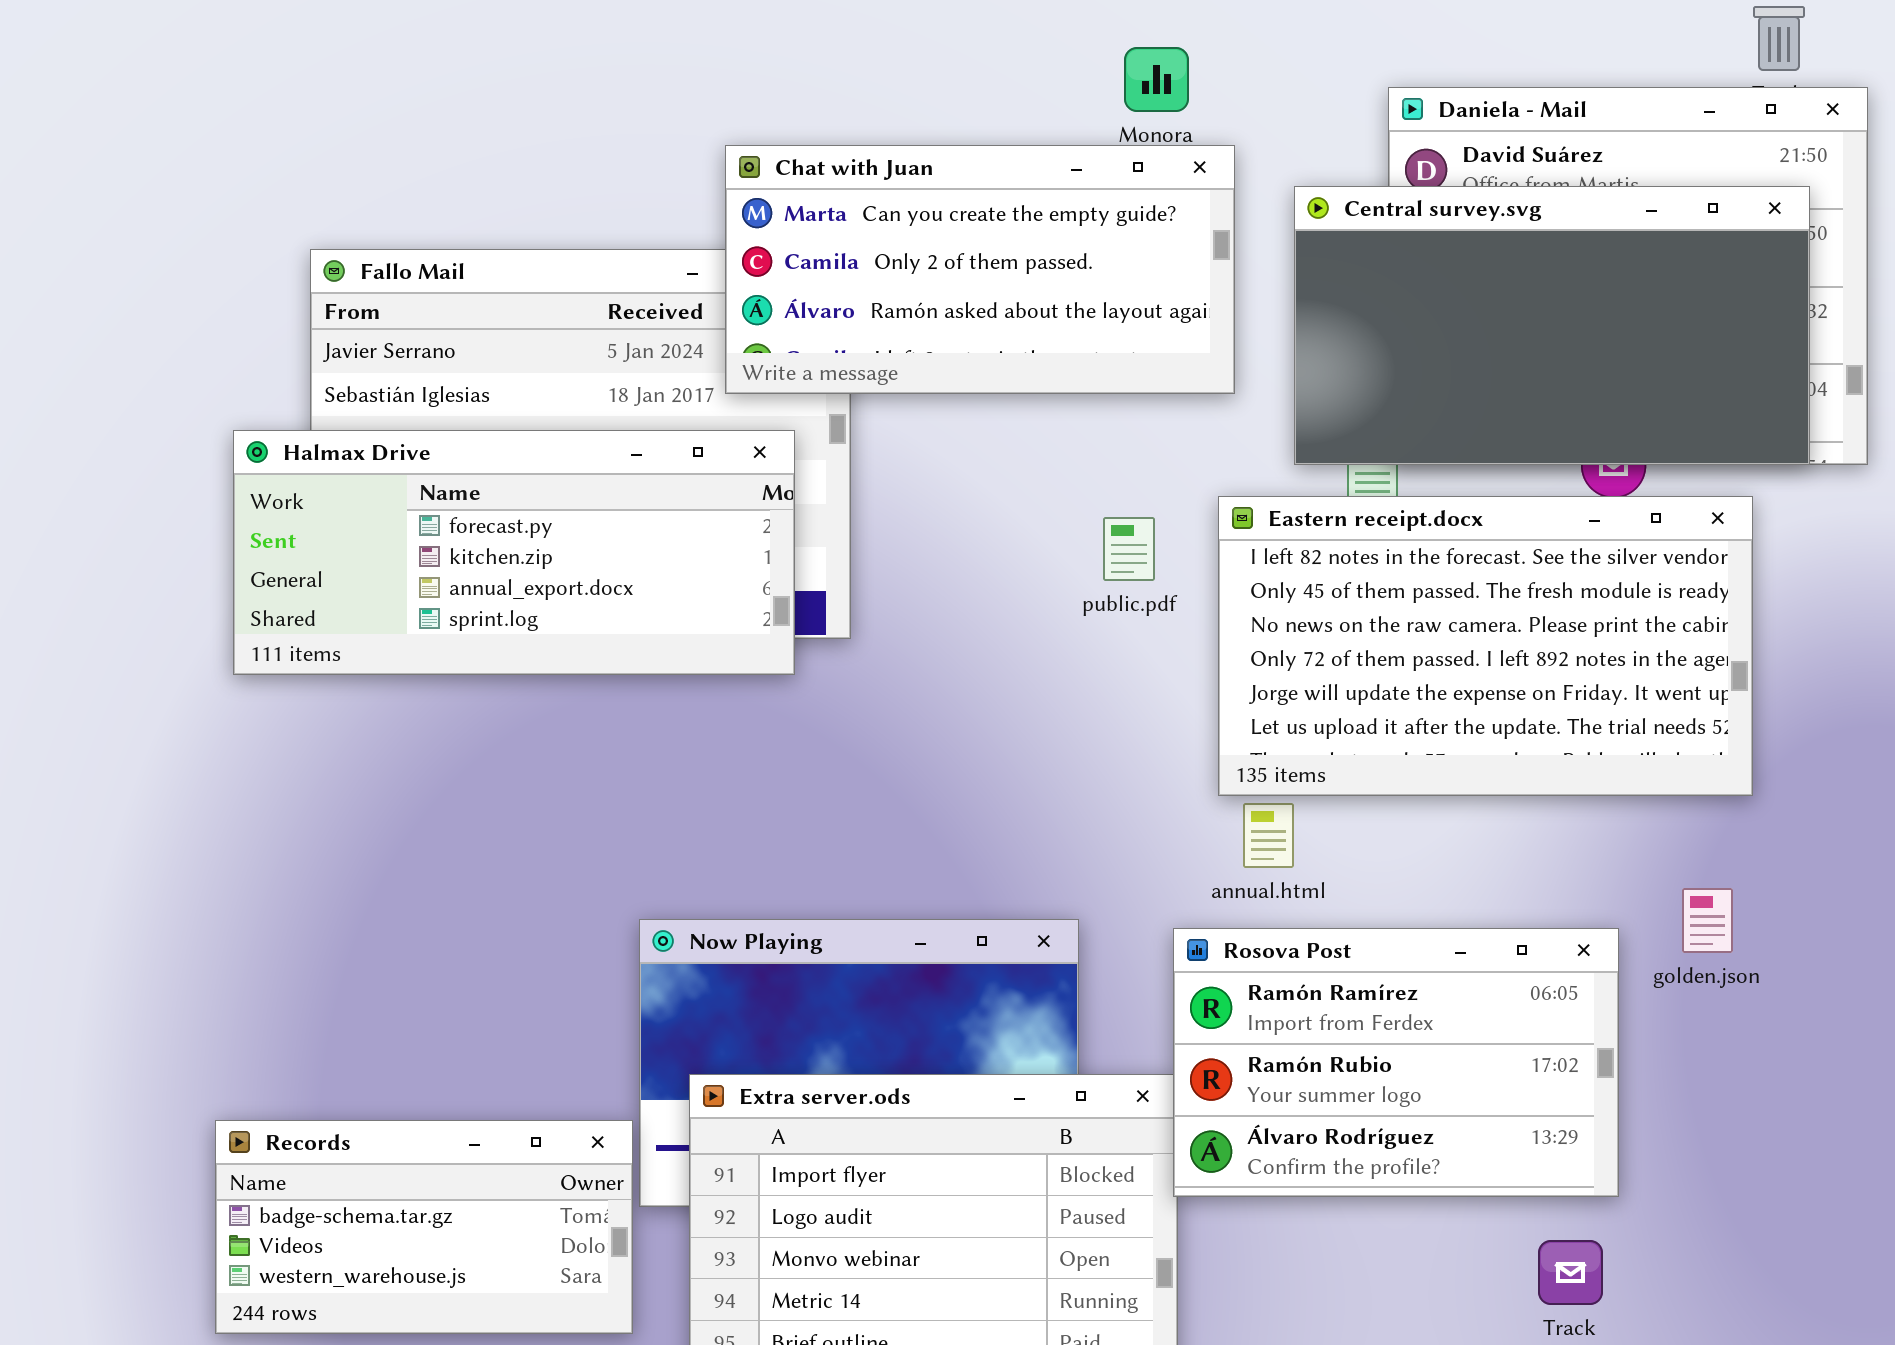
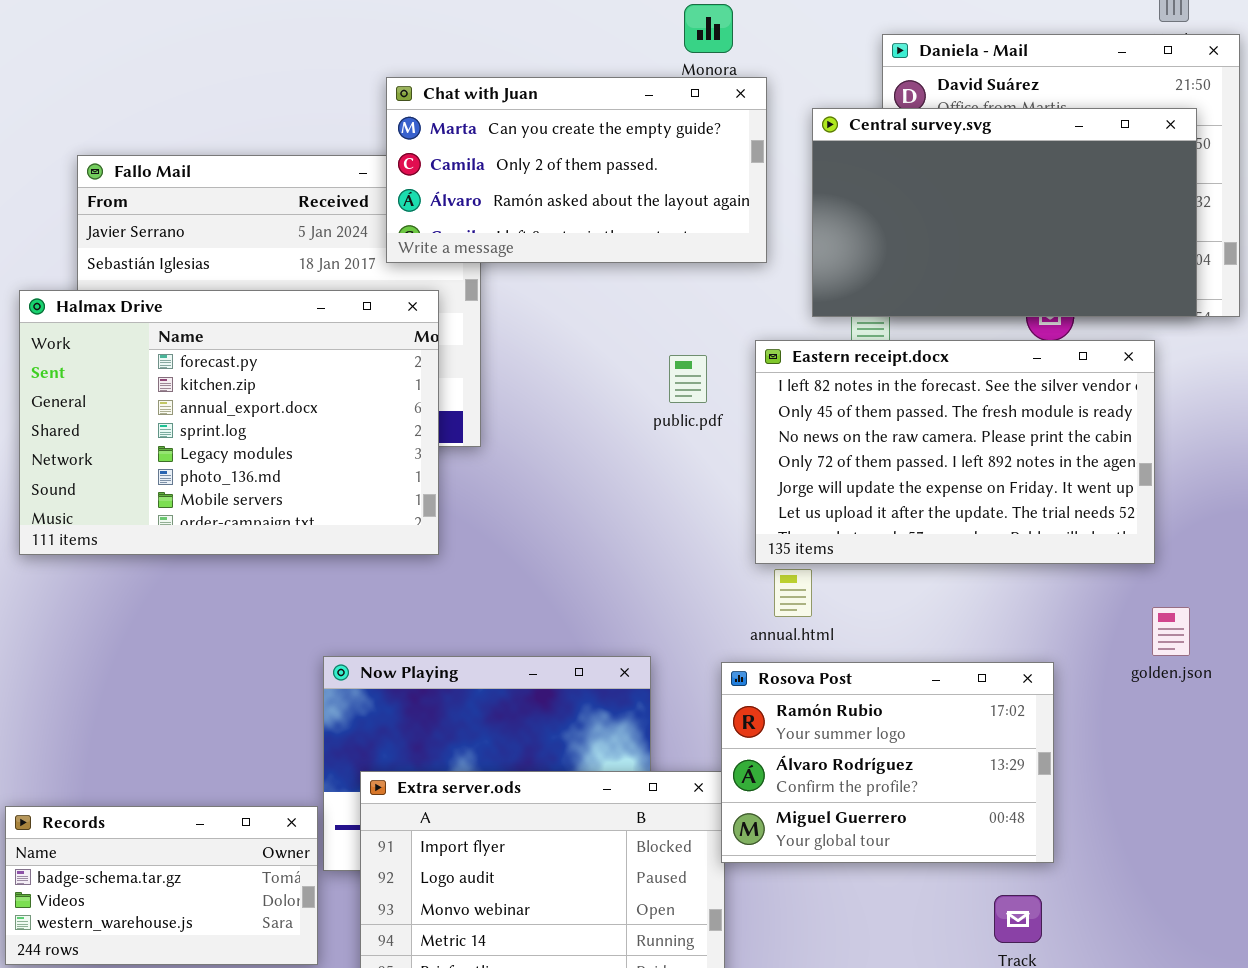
Halmax Drive: [233,430,795,675] -> [19,290,439,555], resized
golden.json: [1682,888,1733,953] -> [1152,607,1190,656], moved
Rosova Post: [1173,928,1619,1197] -> [721,662,1054,863], scrolled down 1 row

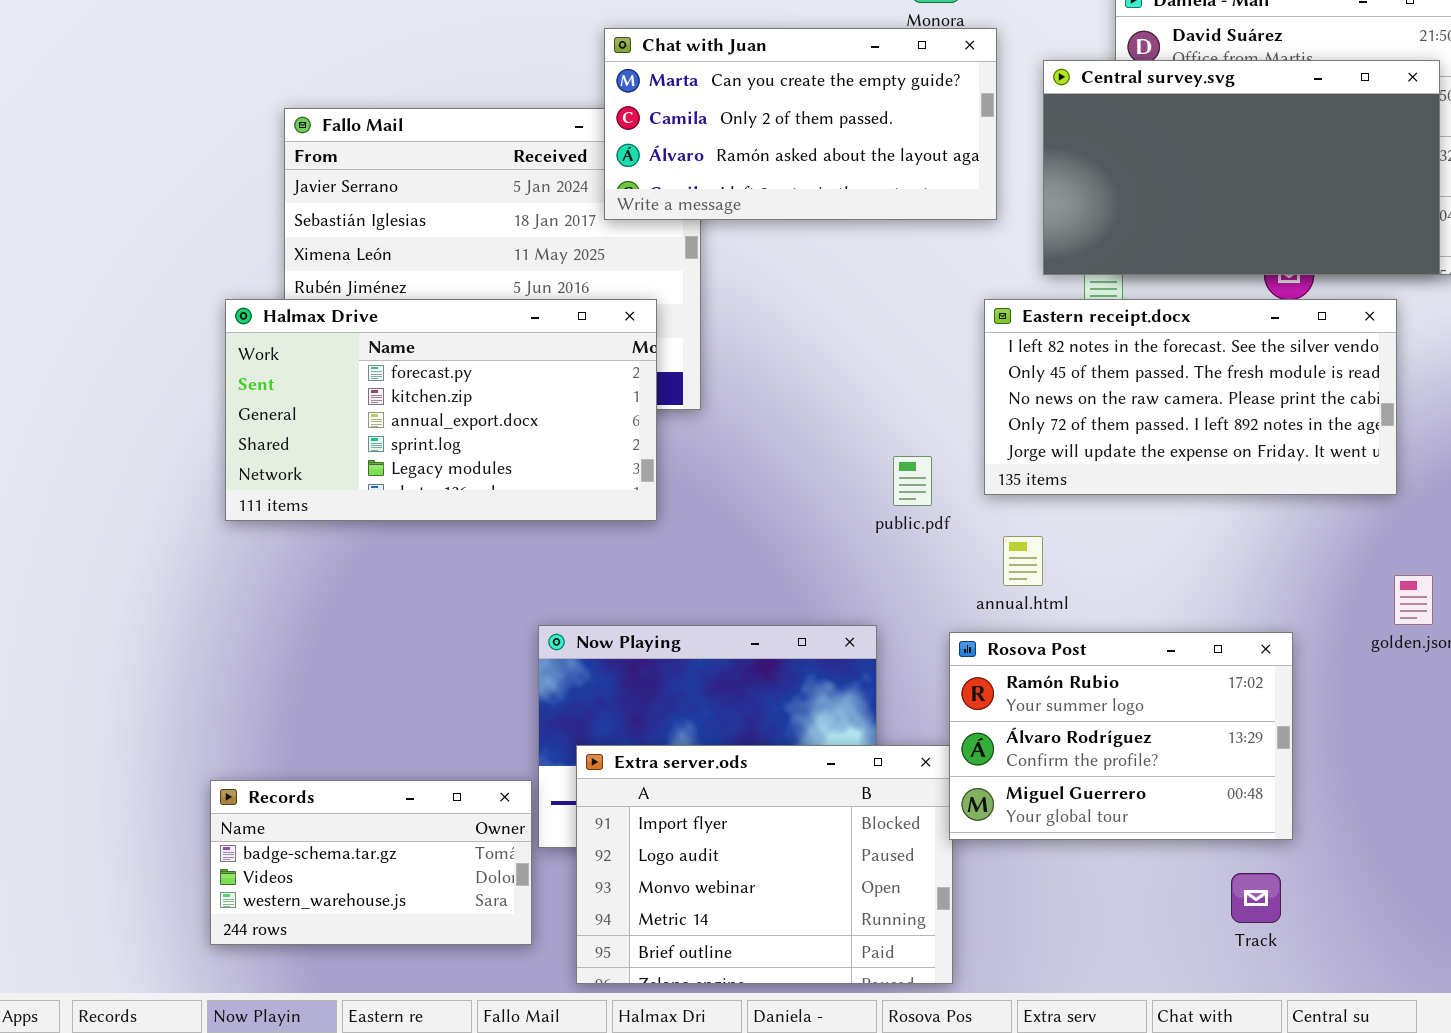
Halmax Drive: [19,290,439,555] -> [225,299,657,521], resized
Eastern receipt.docx: [755,340,1155,564] -> [984,299,1397,495], resized
public.pdf: [669,355,707,403] -> [893,456,932,506], moved

